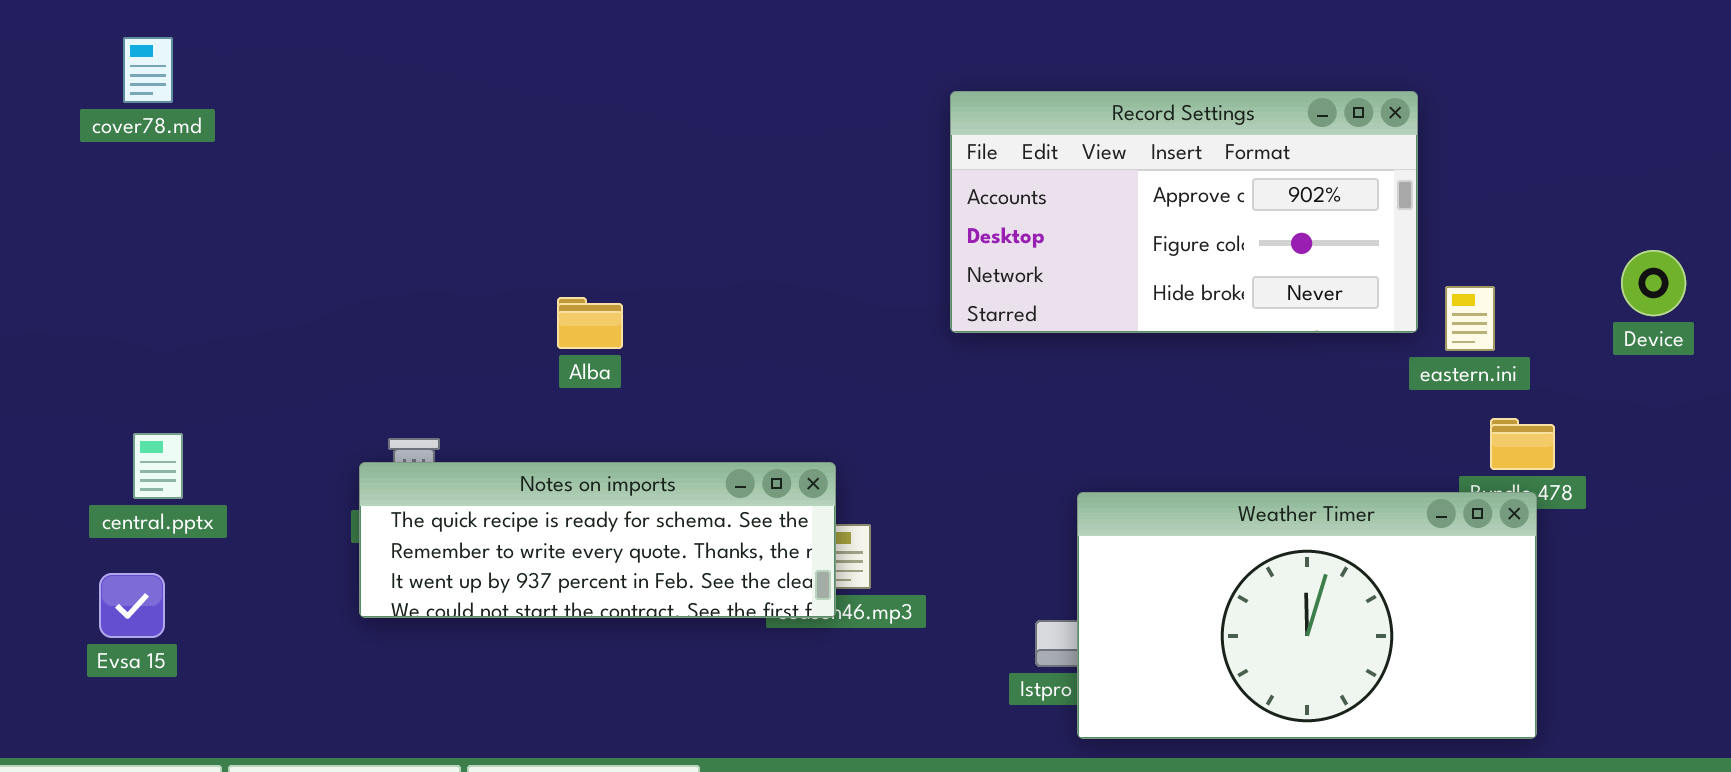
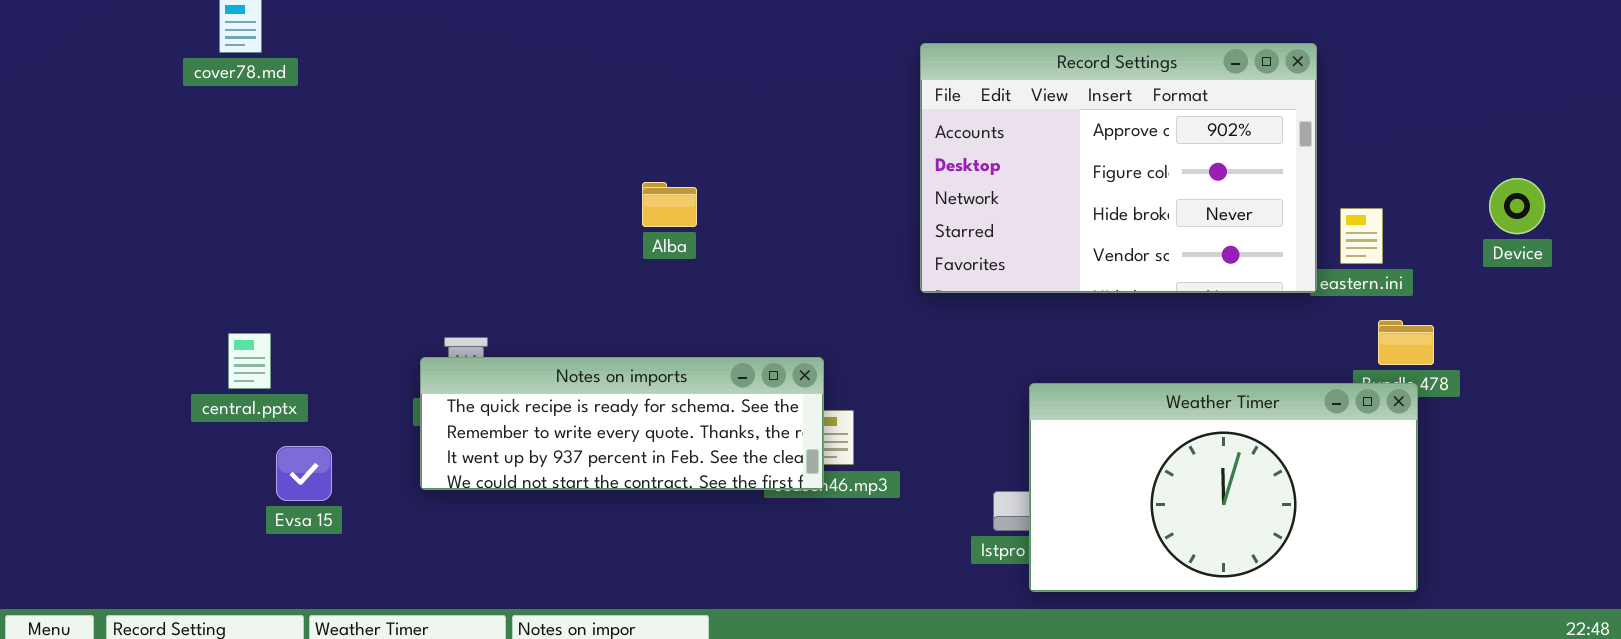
Record Settings: [950,91,1418,333] -> [920,43,1317,293], resized
Alba: [557,297,623,349] -> [642,182,697,227], moved
Evsa 15: [99,573,165,638] -> [276,446,332,501], moved

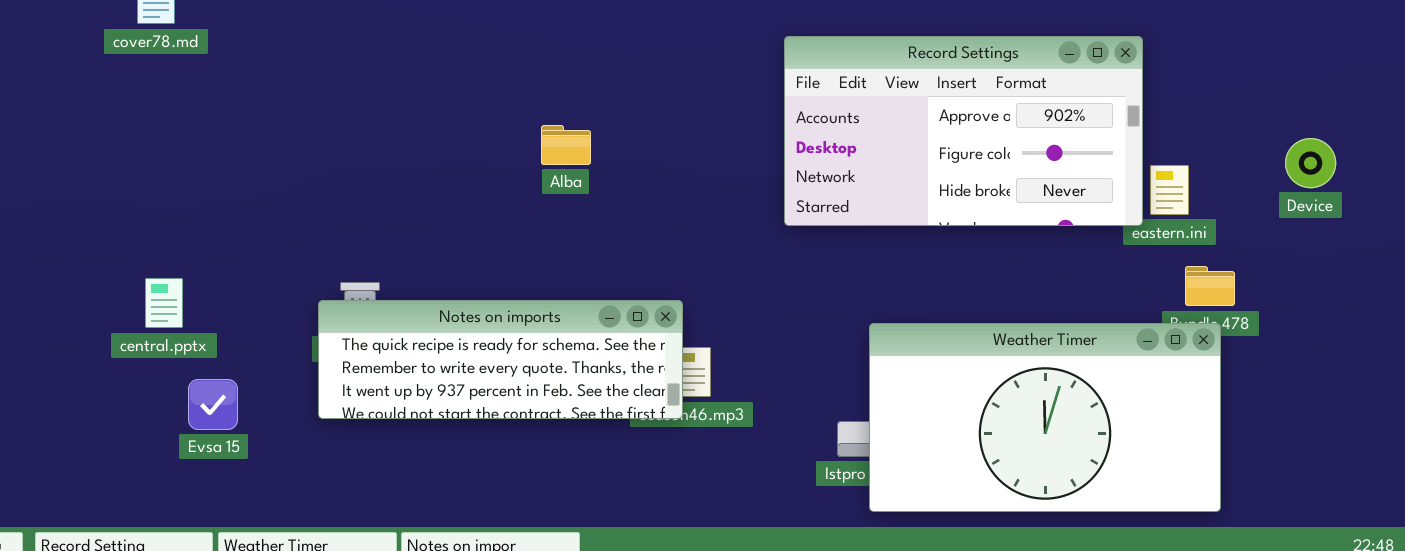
Record Settings: [920,43,1317,293] -> [784,36,1143,226], moved, resized
Alba: [642,182,697,227] -> [541,125,591,165], moved

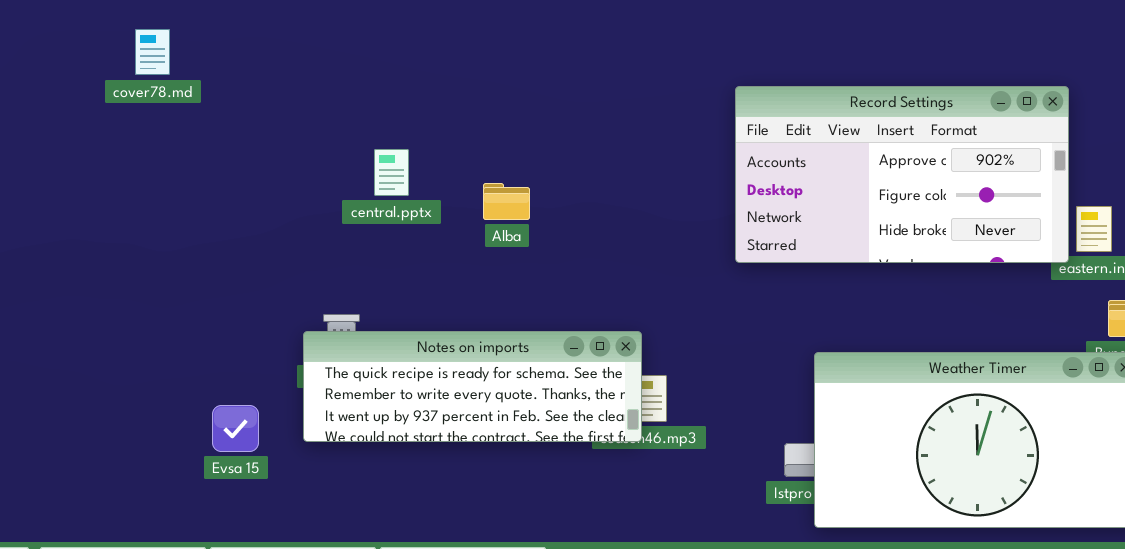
Alba: [541,125,591,165] -> [483,183,530,220], moved
central.pptx: [145,278,183,328] -> [374,149,409,196], moved
Evsa 15: [188,379,238,430] -> [212,405,259,452], moved

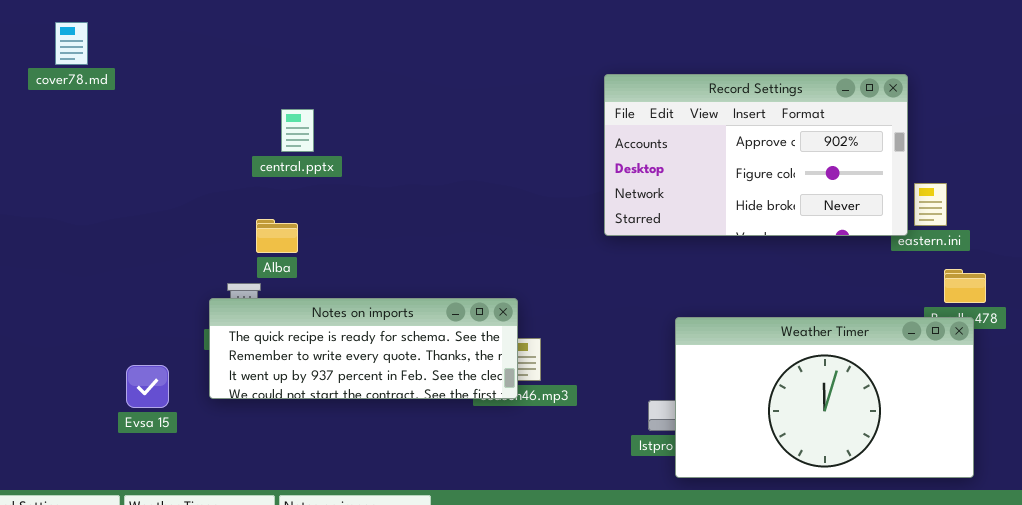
central.pptx: [374,149,409,196] -> [281,109,314,152], moved
Alba: [483,183,530,220] -> [256,219,298,253], moved

